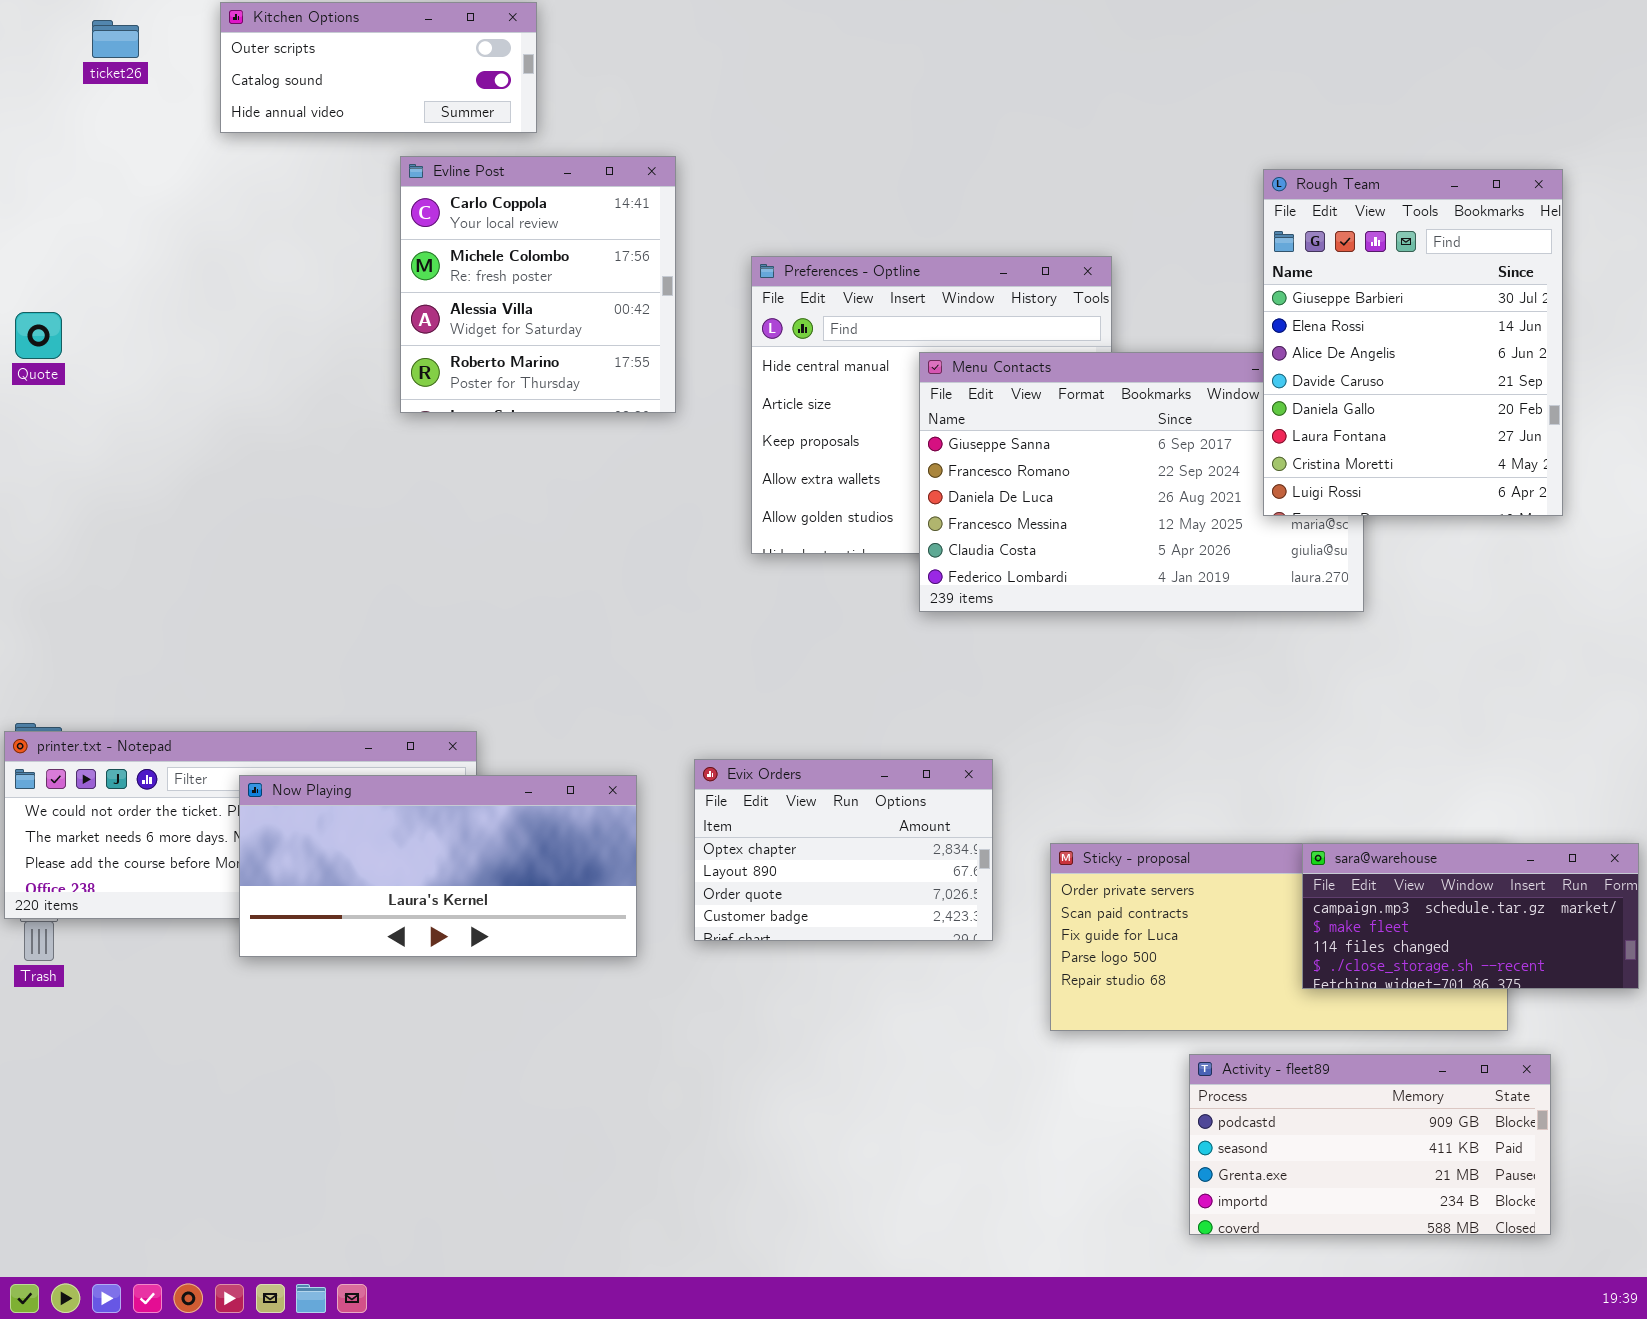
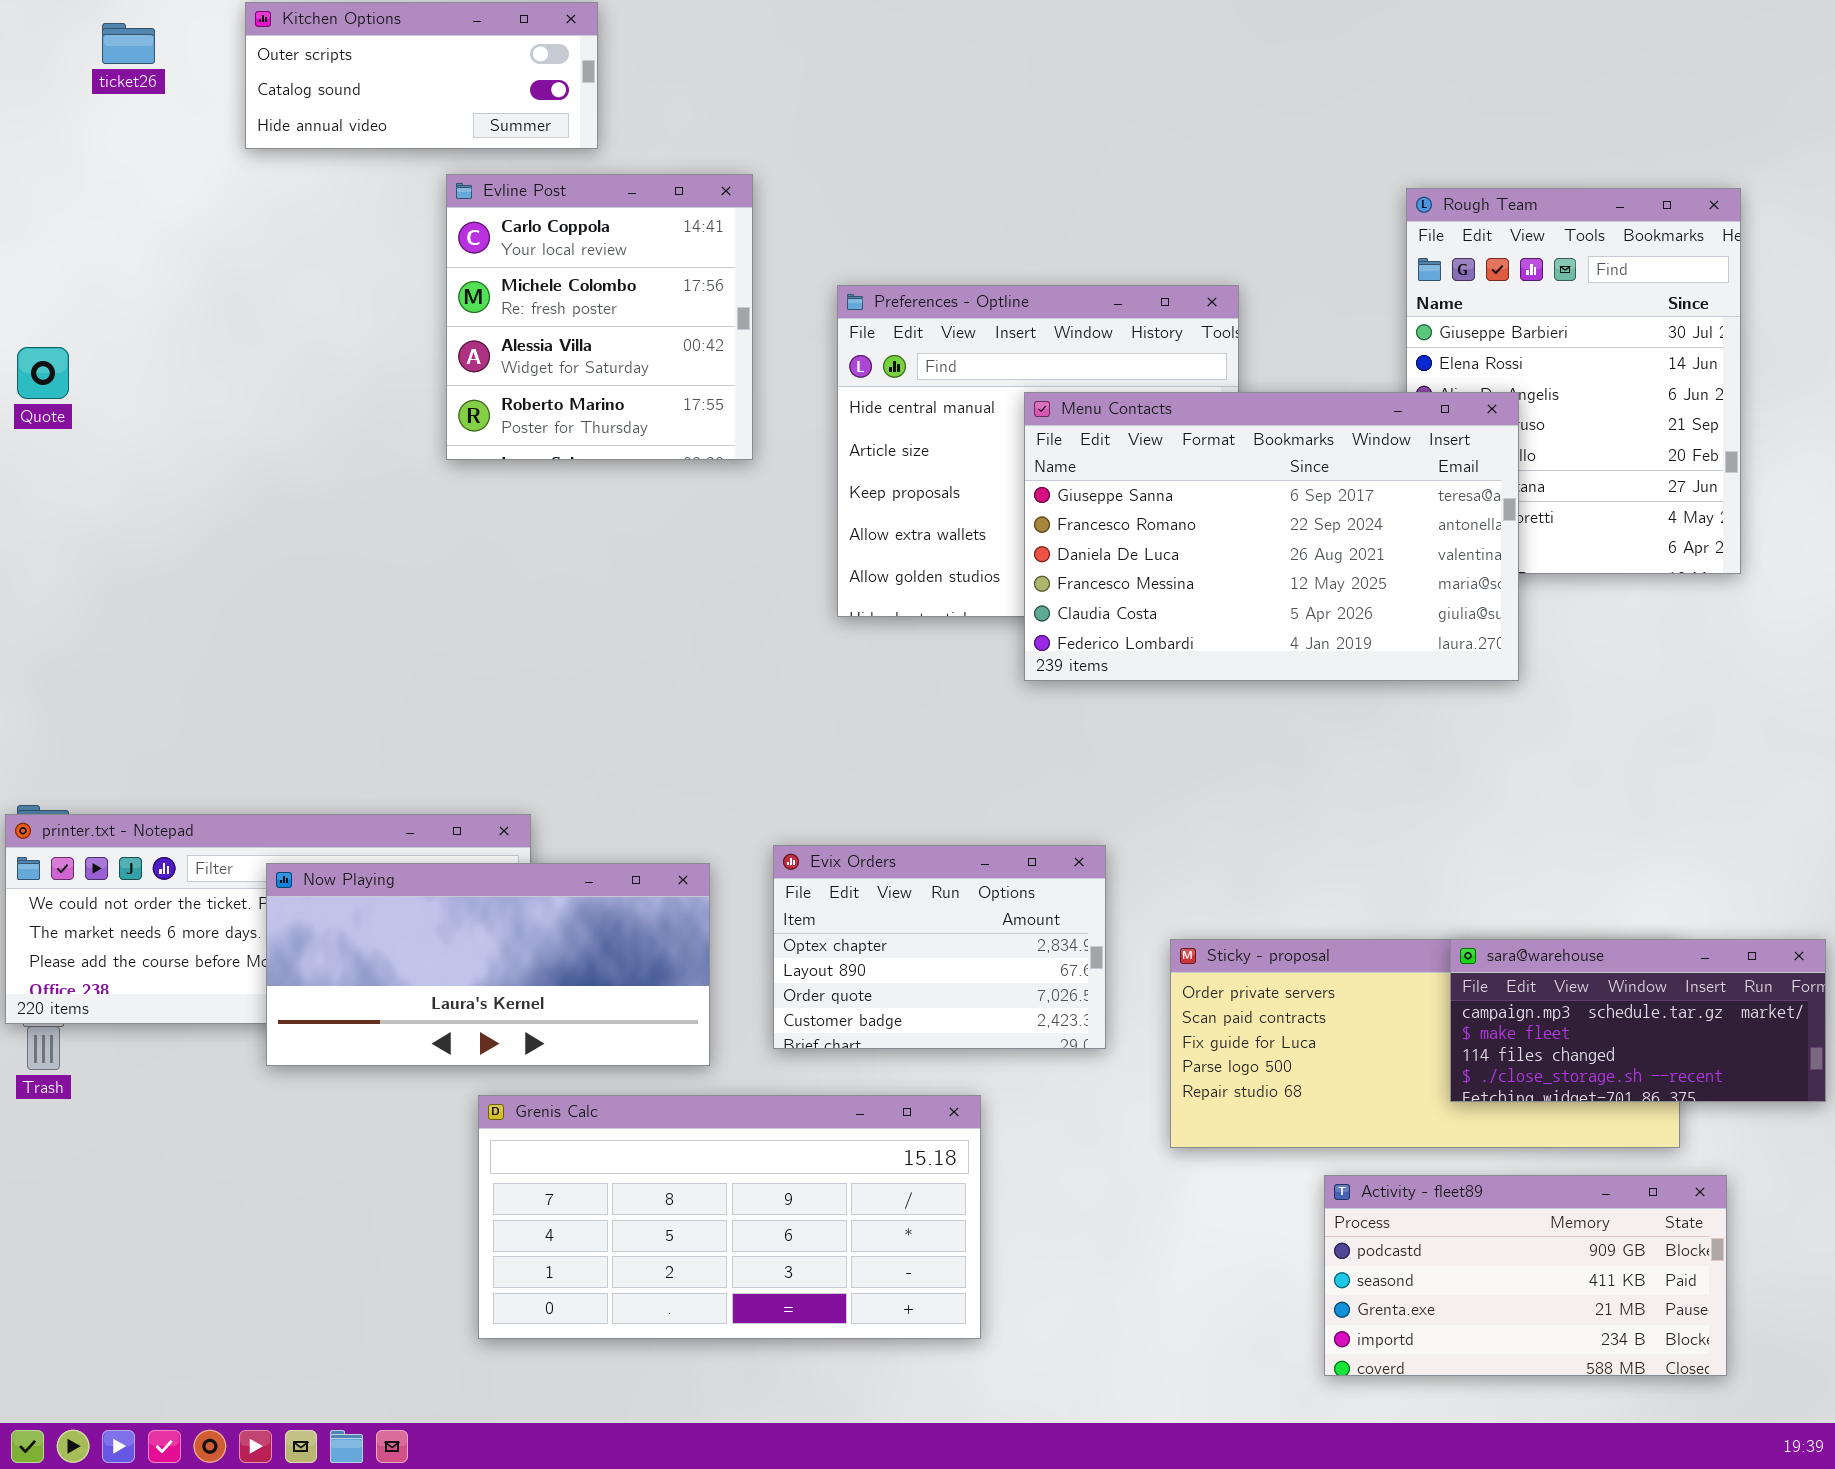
Menu Contacts: [919,352,1364,612] -> [1024,392,1519,681], raised
Grenis Calc: none -> [478,1095,981,1339], opened

